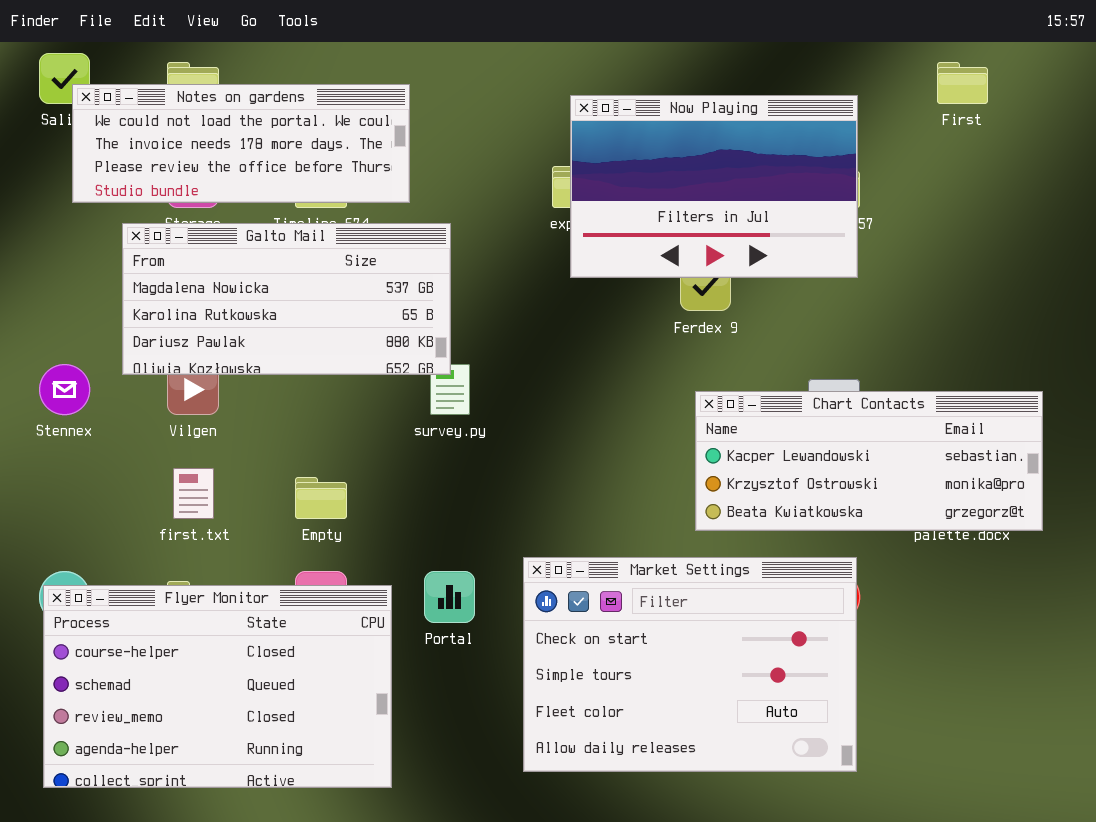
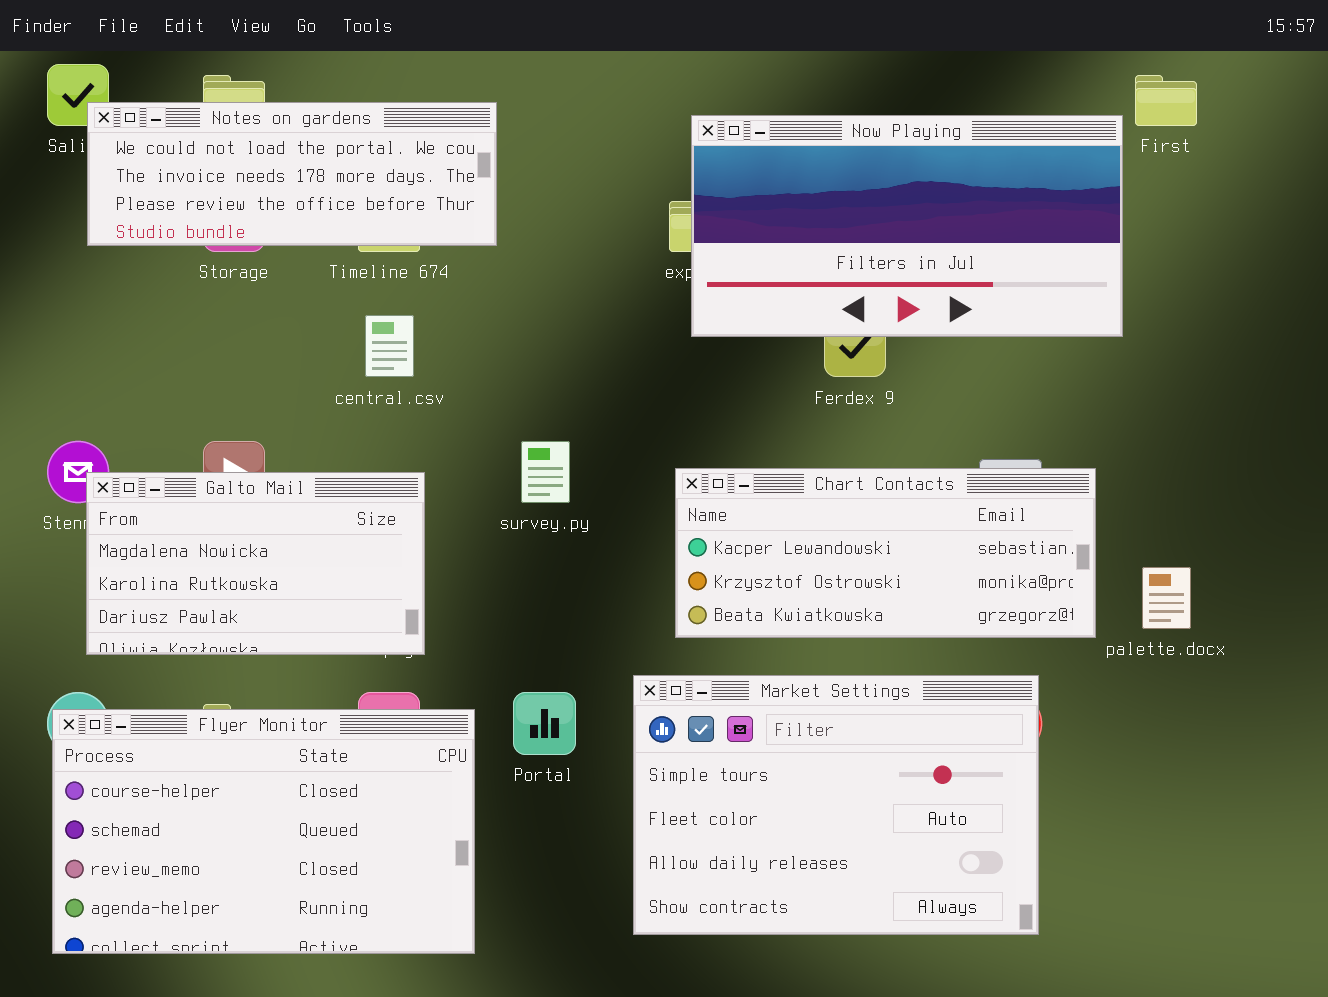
Now Playing: [570,95,858,278] -> [691,115,1123,337], resized
Galto Mail: [122,223,451,375] -> [86,472,425,655], moved, resized
Chart Contacts: [695,391,1043,531] -> [675,468,1096,638], moved
Market Settings: [523,557,857,772] -> [633,675,1039,935], scrolled down 1 row

